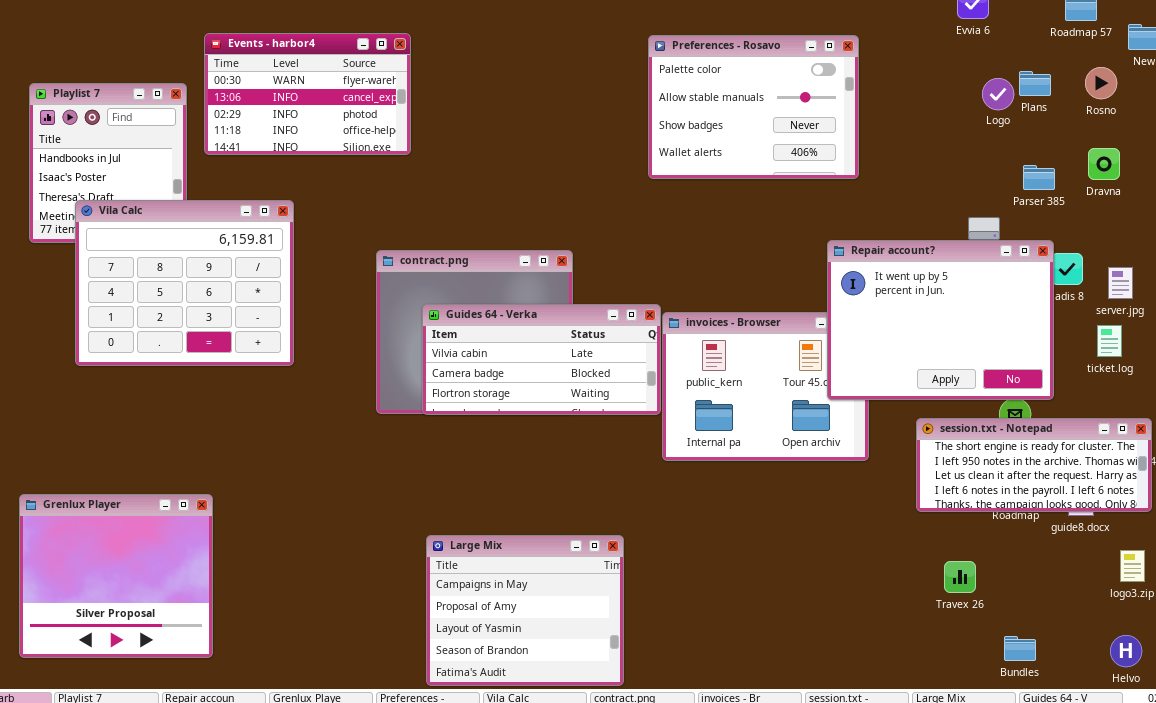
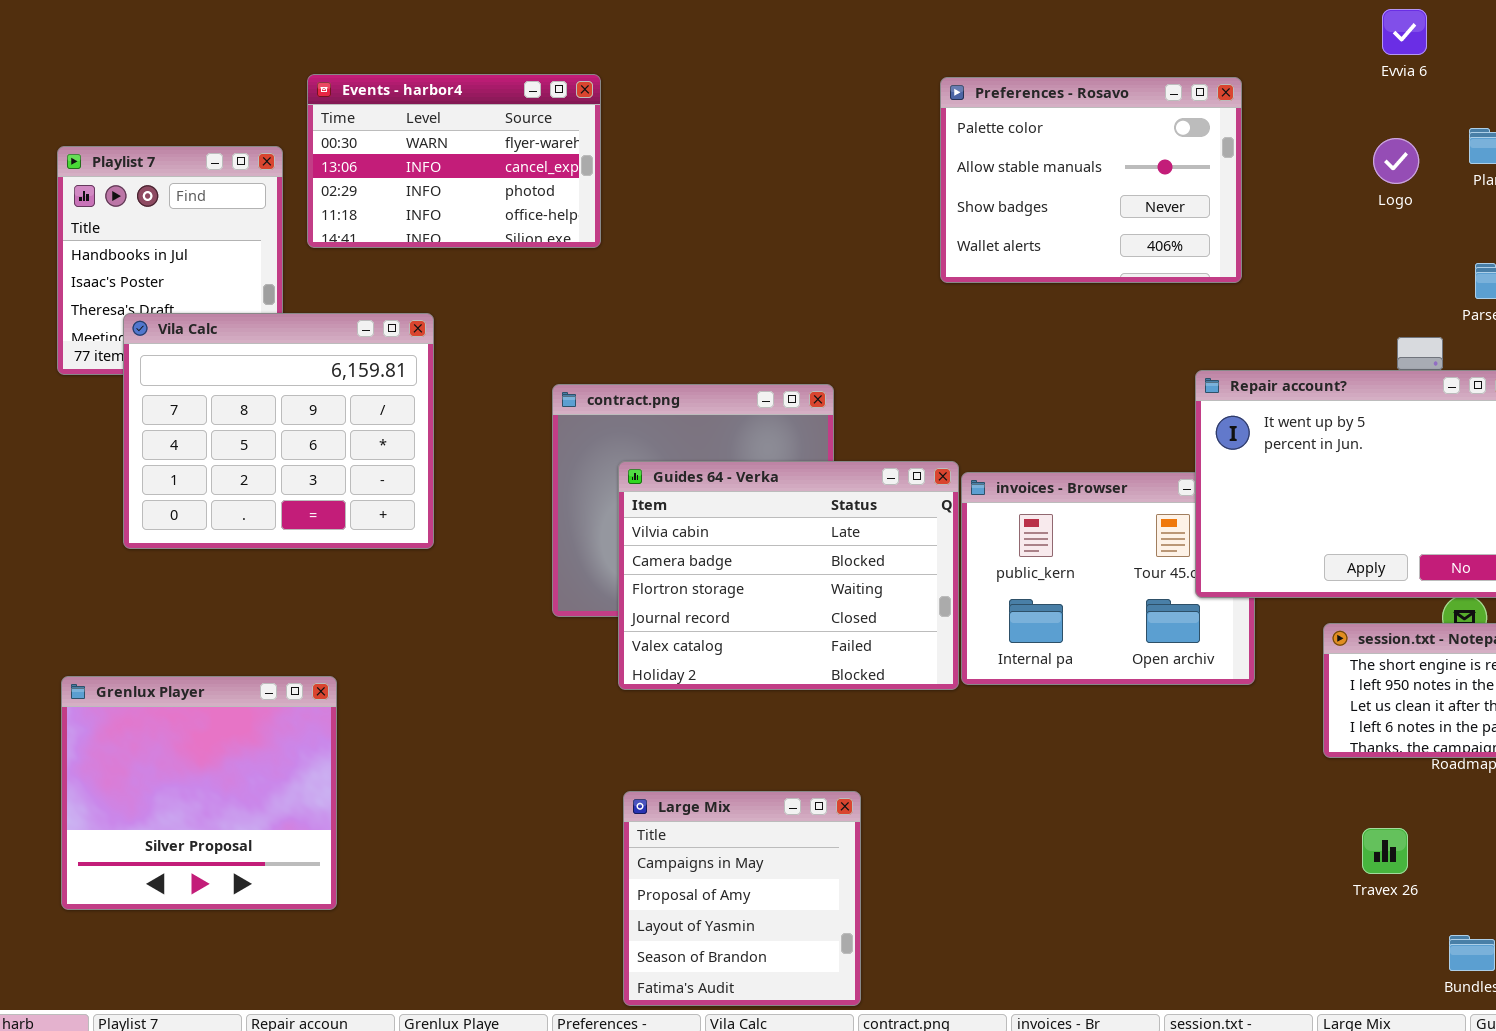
Logo: [982,78,1014,110] -> [1373,138,1419,184], moved
Guides 64 - Verka: [422,304,661,415] -> [618,461,959,690], resized
Grenlux Player: [19,494,213,658] -> [61,676,337,910], moved
Large Mix: [426,535,624,686] -> [623,791,861,1006], resized

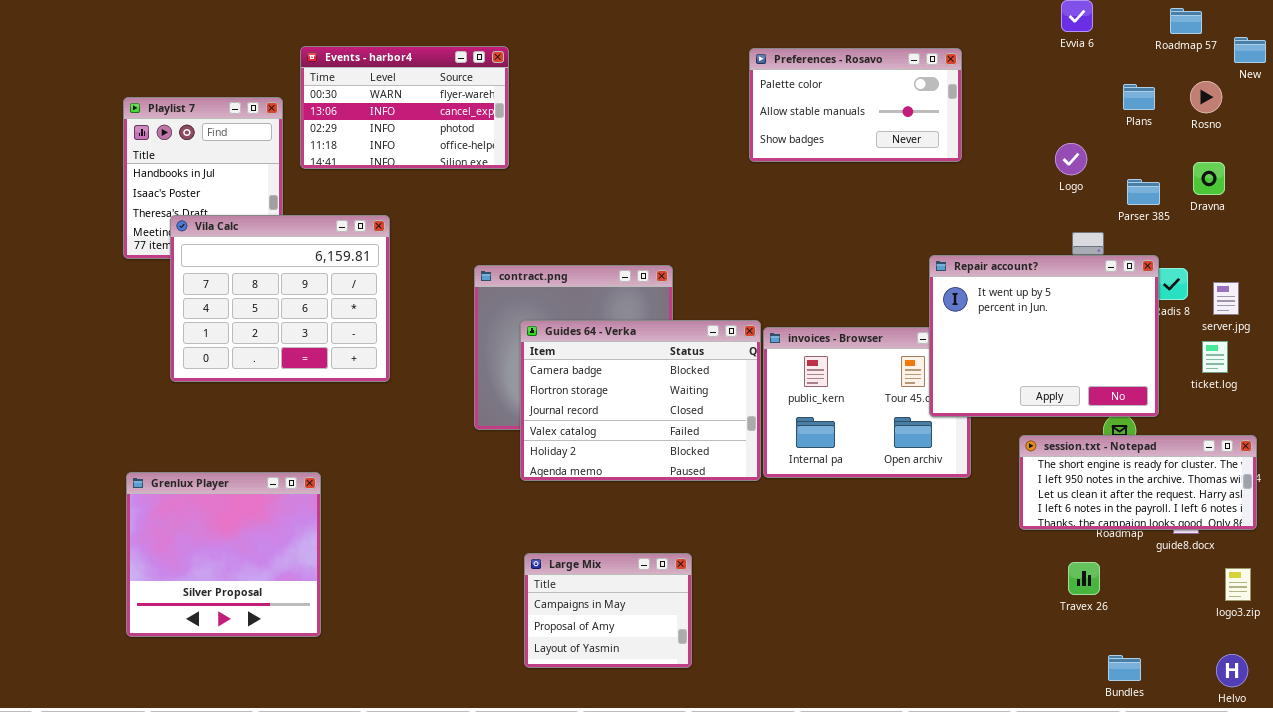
Preferences - Rosavo: [940,77,1242,283] -> [749,48,962,162], resized
Logo: [1373,138,1419,184] -> [1055,143,1087,175], moved
Guides 64 - Verka: [618,461,959,690] -> [520,320,761,481], scrolled down 1 row
Large Mix: [623,791,861,1006] -> [524,553,692,668], resized
Travex 26: [1362,828,1408,874] -> [1068,562,1100,595], moved

